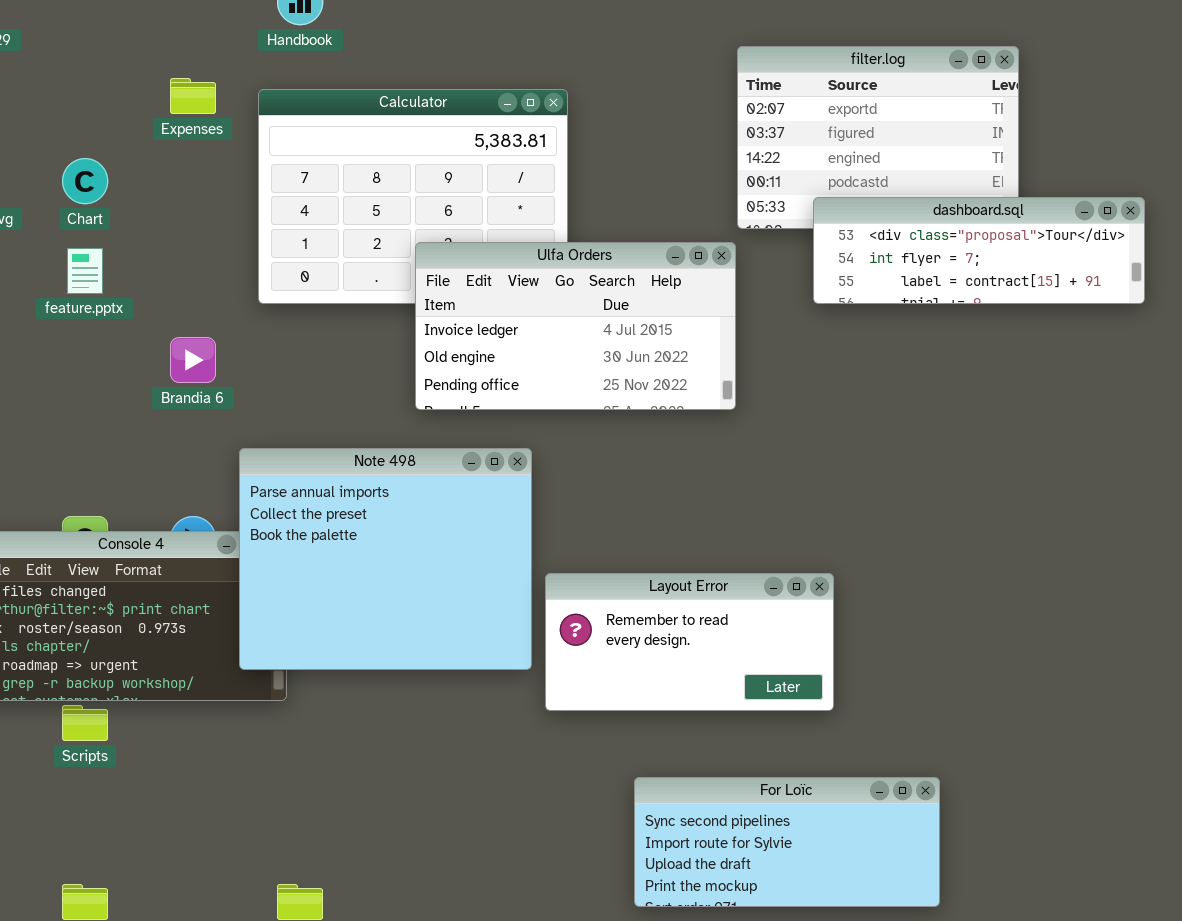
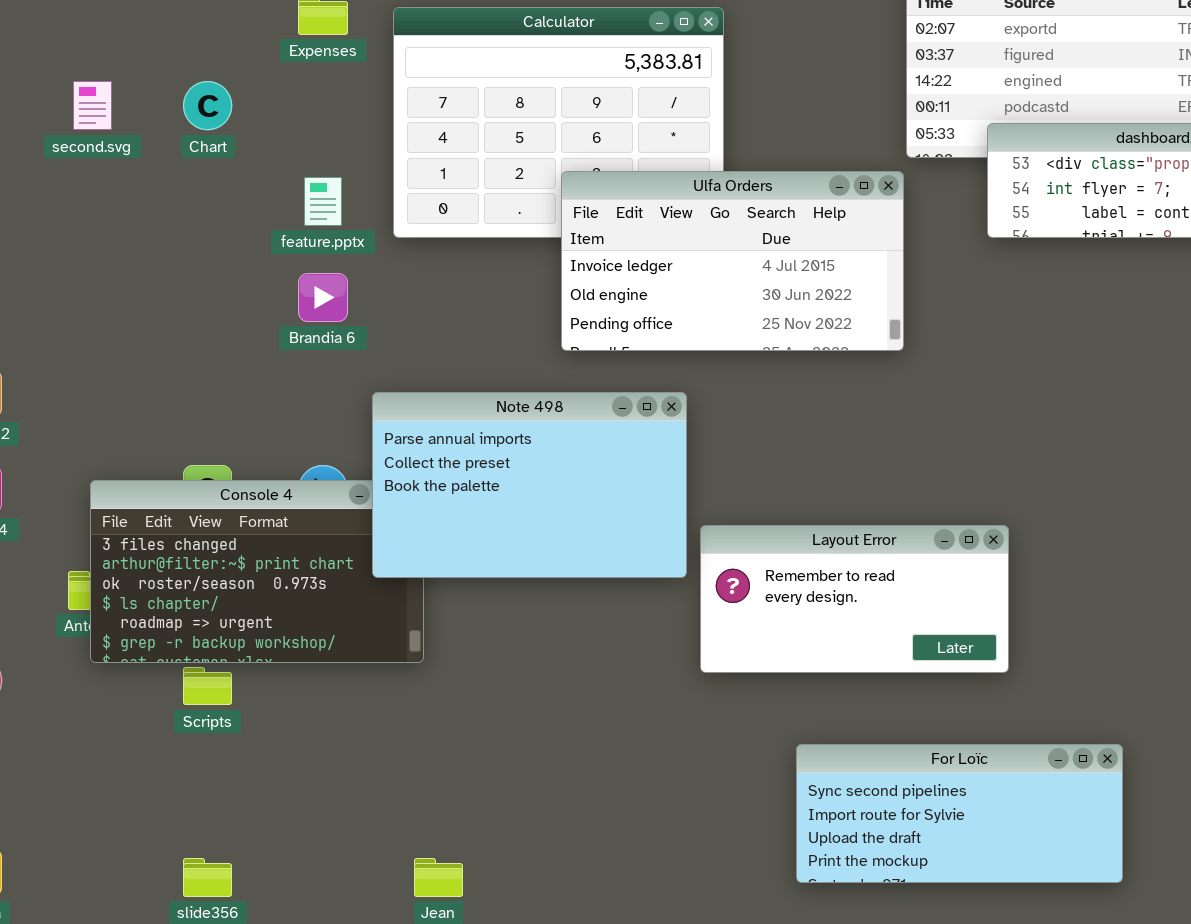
feature.pptx: [67,248,103,294] -> [304,177,342,226], moved
Note 498: [239,448,532,670] -> [372,392,687,578], resized

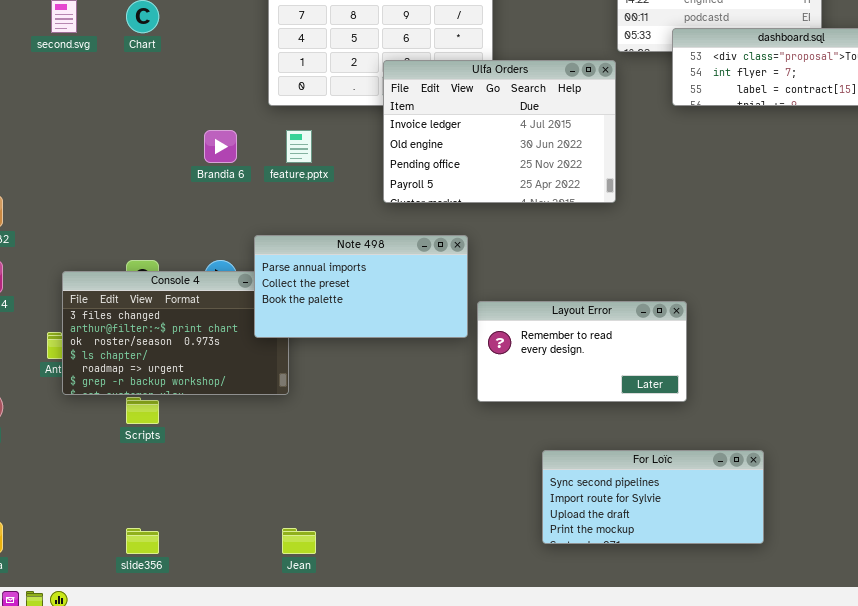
Ulfa Orders: [561,171,904,351] -> [383,60,616,203], resized
feature.pptx: [304,177,342,226] -> [286,130,312,163], moved
Note 498: [372,392,687,578] -> [254,235,468,338], resized

